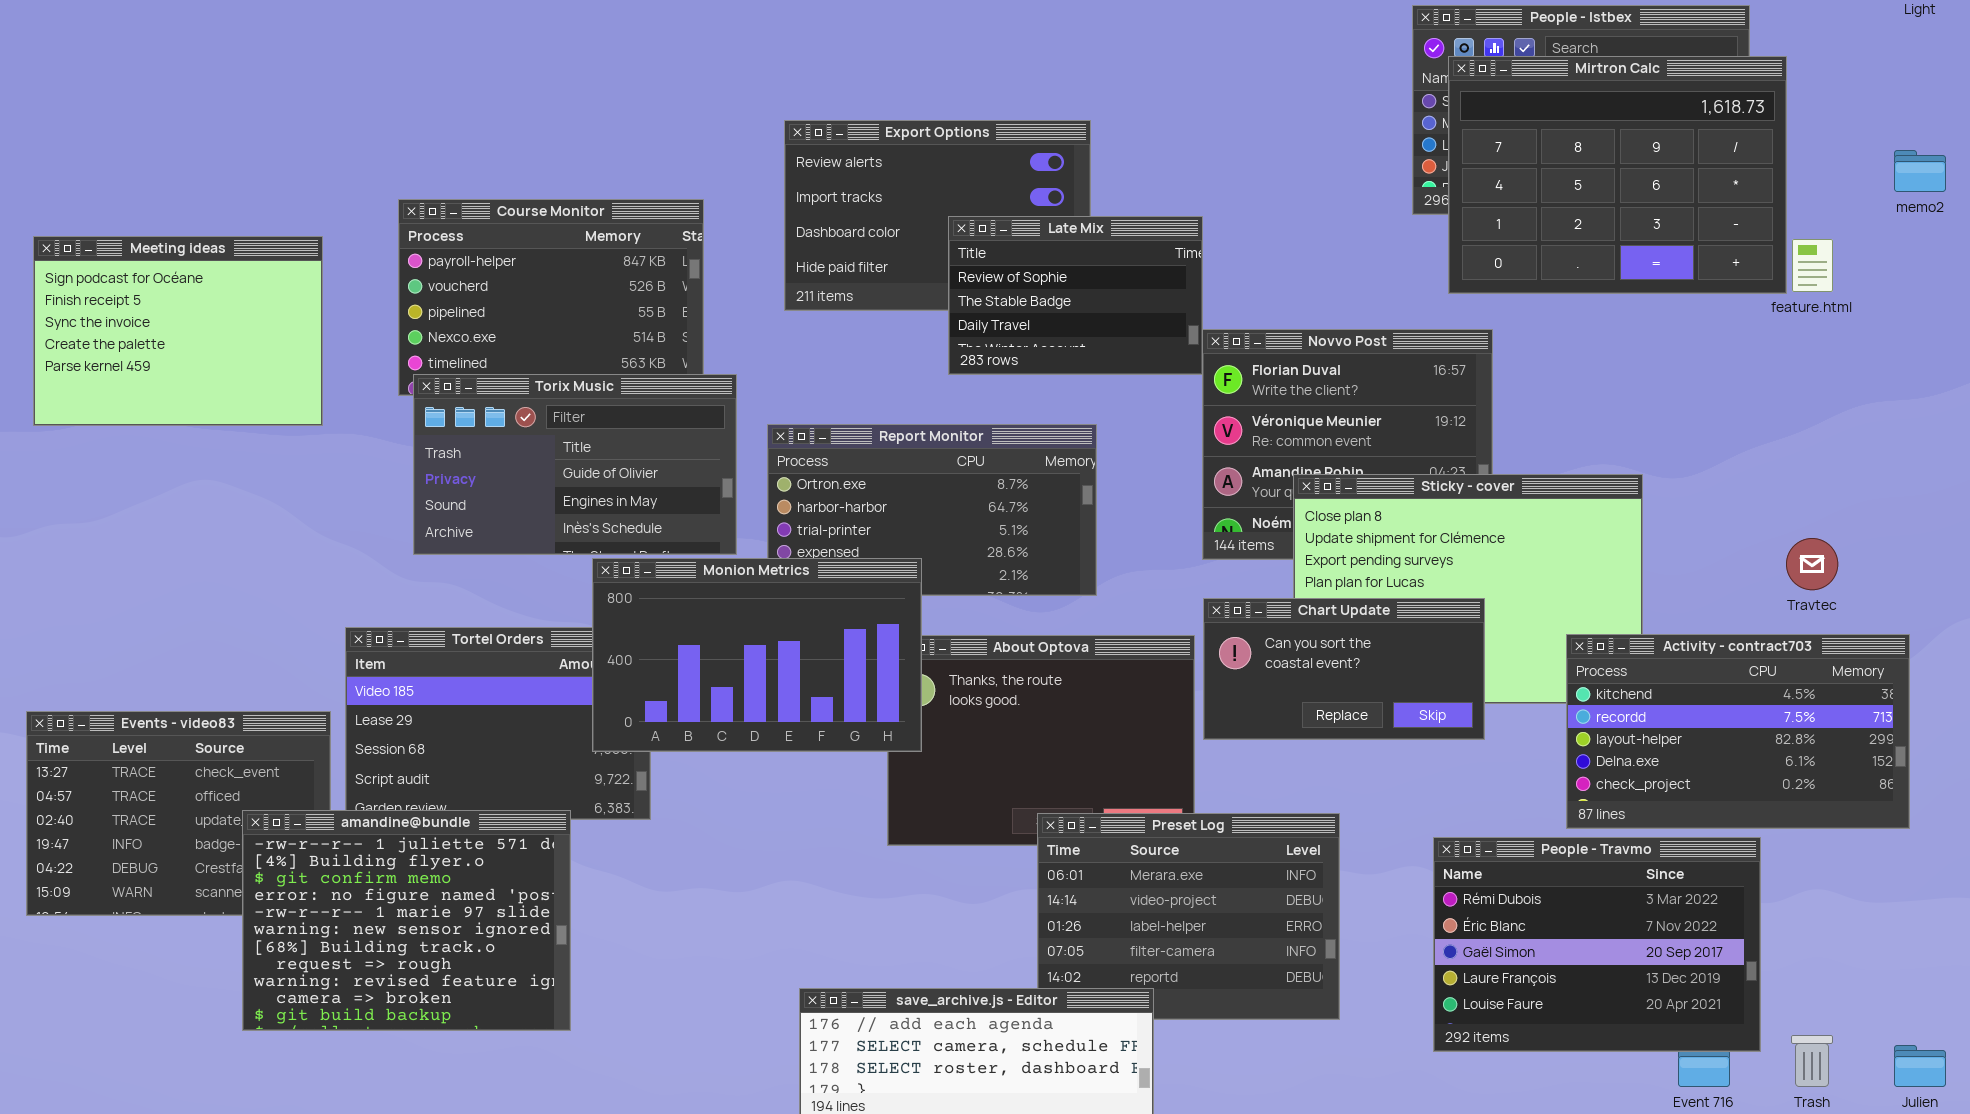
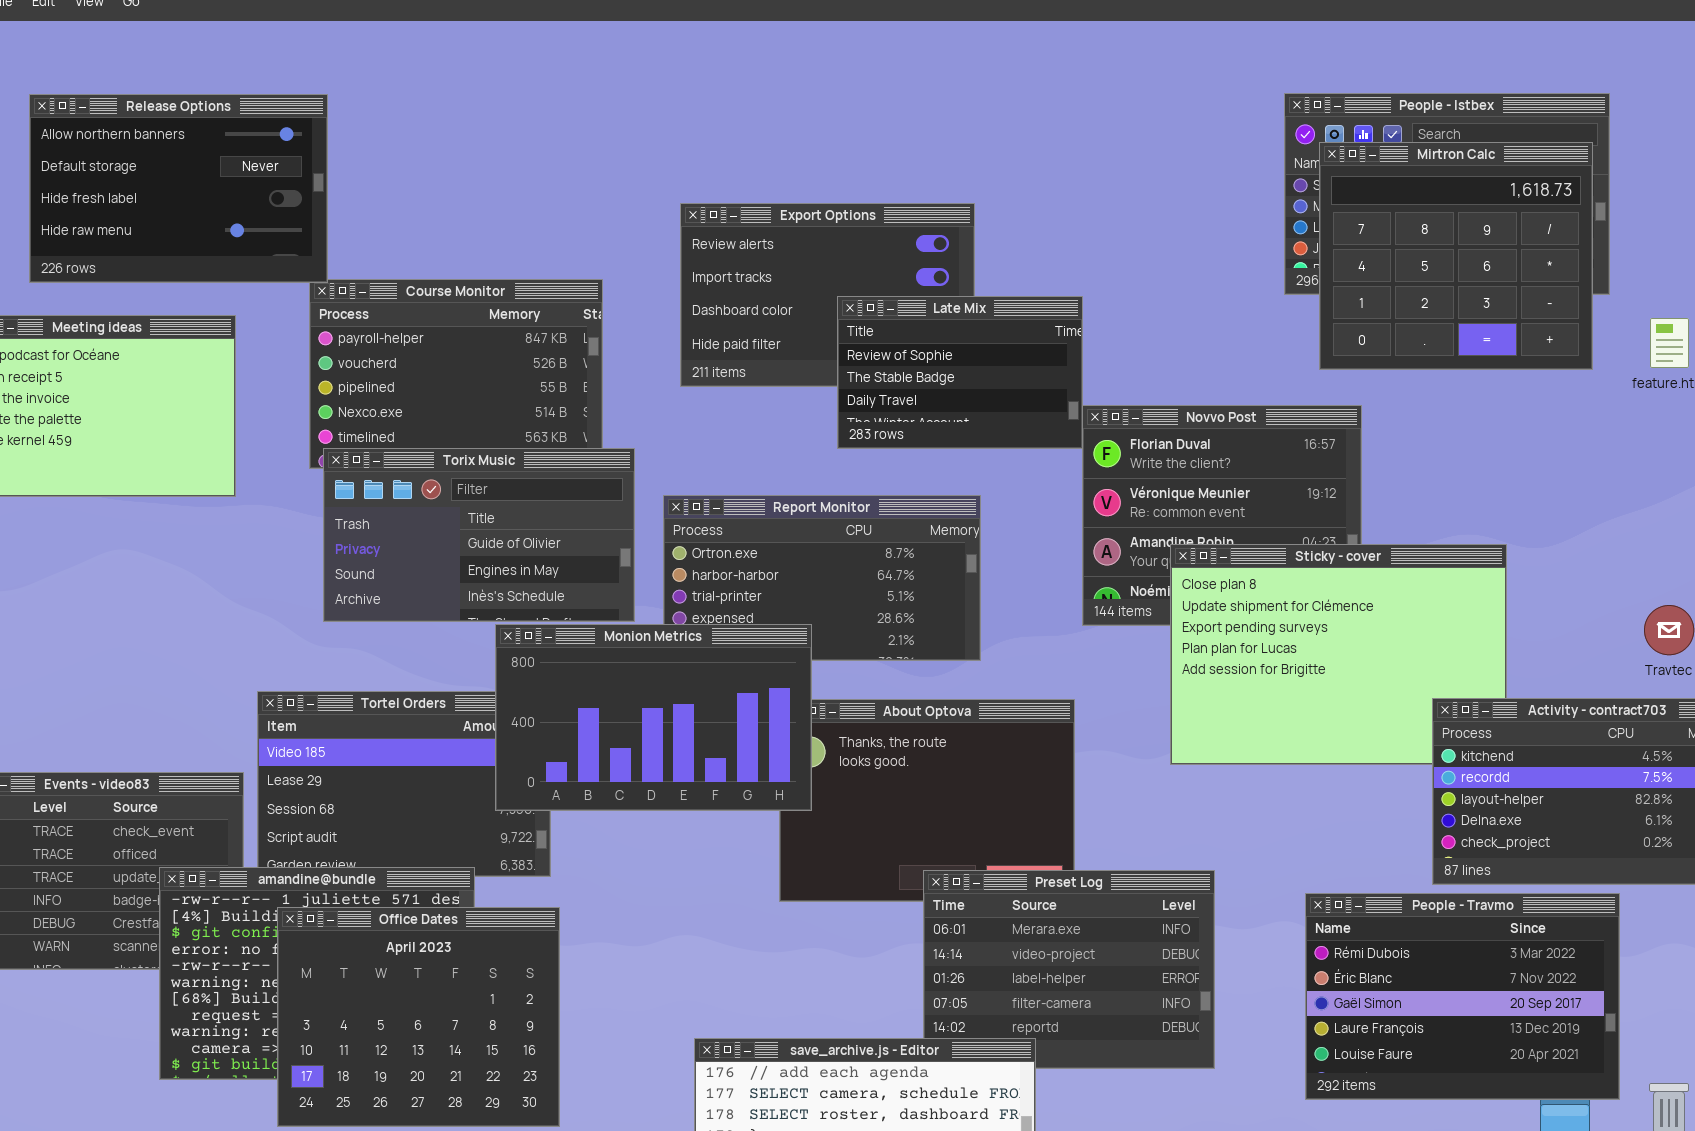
Release Options: none -> [29,94,328,283], opened
Mirtron Calc: [1448,56,1787,294] -> [1319,142,1593,370], resized
Chart Update: [1203,598,1485,740] -> none, closed
Office Dates: none -> [277,907,560,1127], opened

